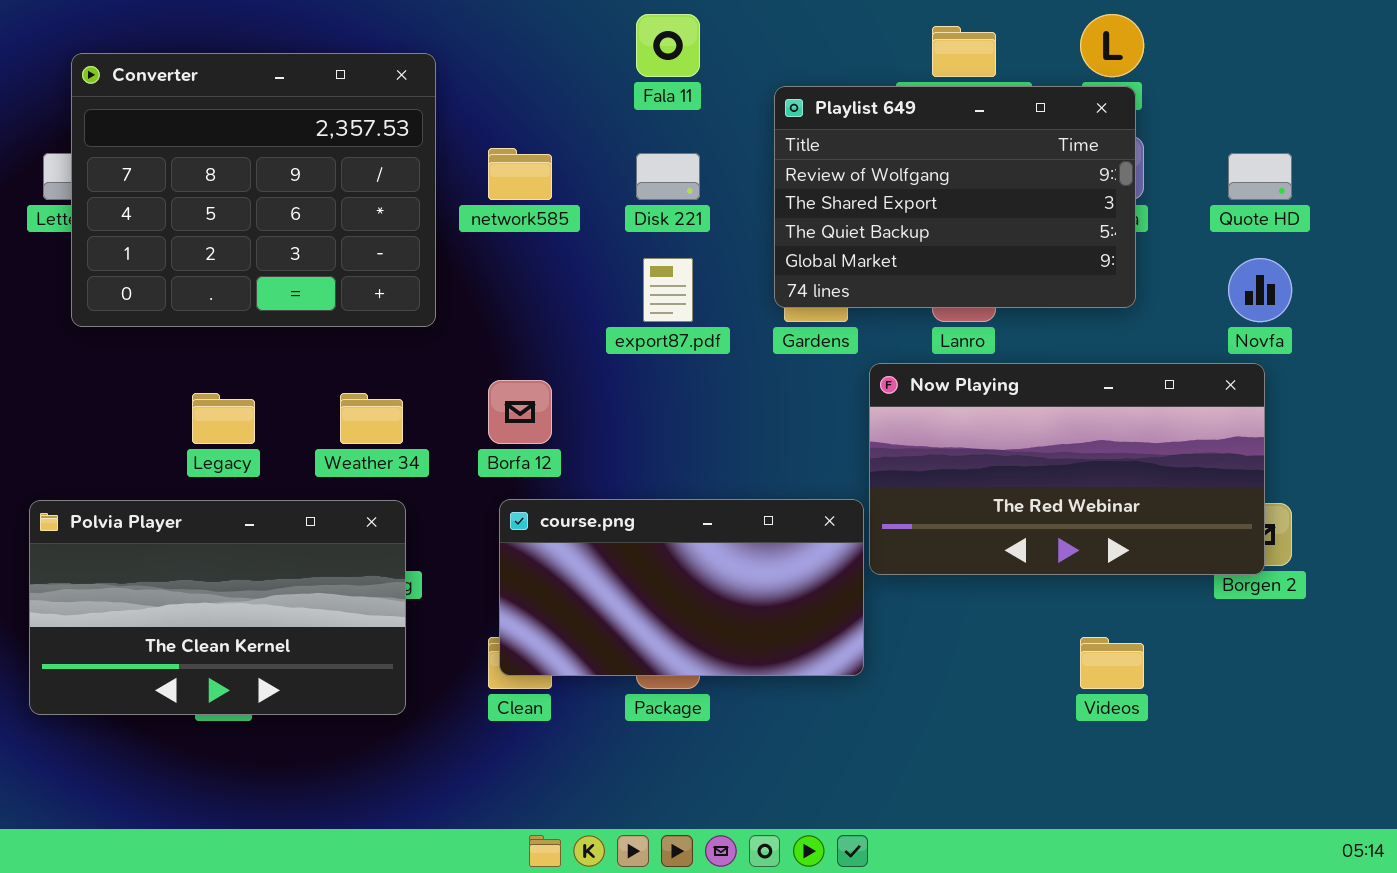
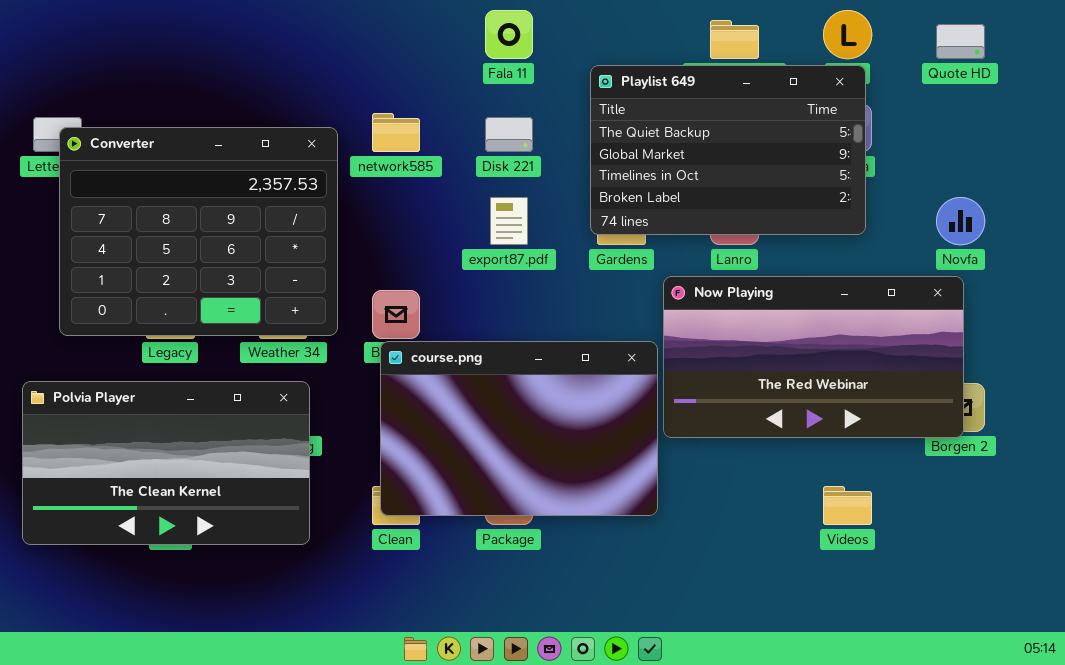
Converter: [71,53,436,327] -> [59,127,338,336], moved
Playlist 649: [774,86,1136,308] -> [590,65,866,235], scrolled down 2 rows
Quote HD: [1228,153,1292,200] -> [936,24,985,59], moved
course.png: [499,499,864,676] -> [380,341,658,516], resized

